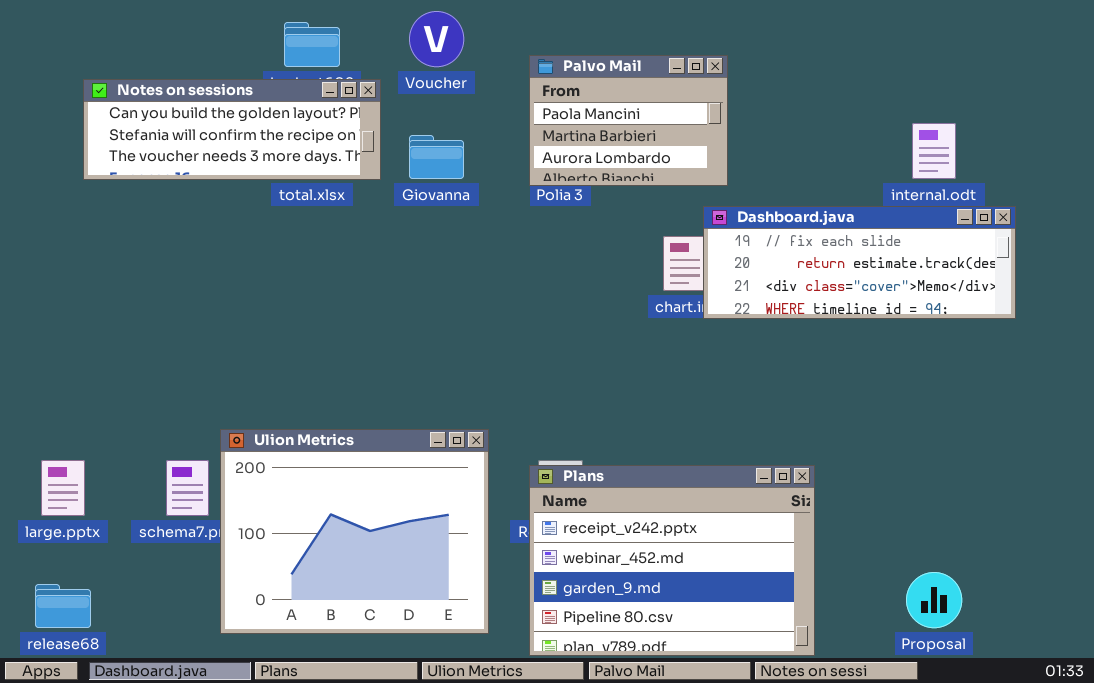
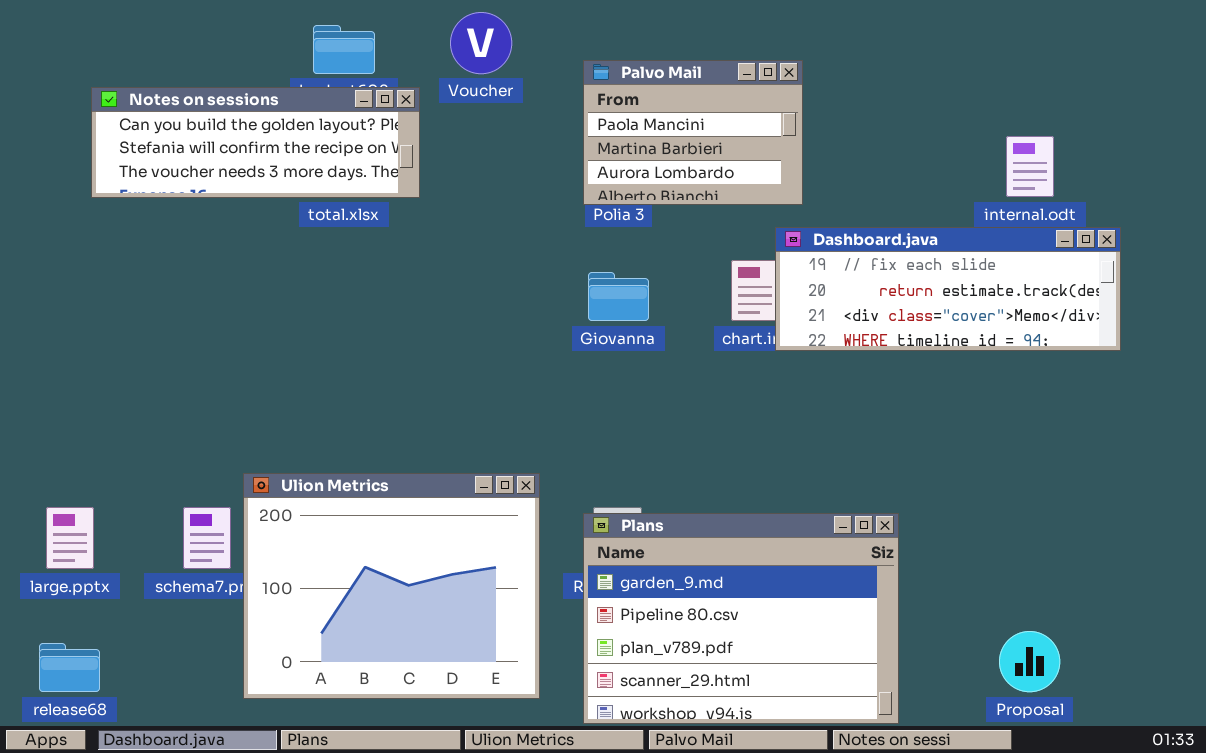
Giovanna: [409,135,464,179] -> [588,272,649,321], moved
Plans: [529,465,815,656] -> [583,513,899,724], scrolled down 2 rows

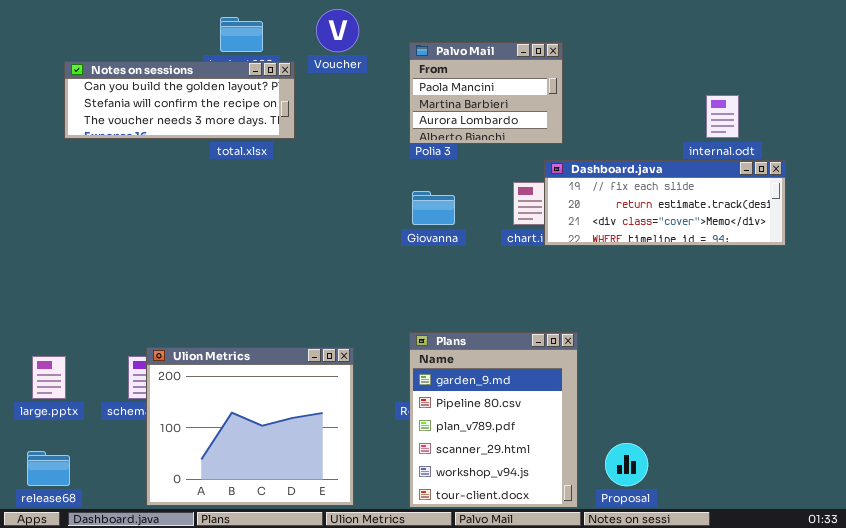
Ulion Metrics: [243,473,540,699] -> [146,347,354,506], moved
Plans: [583,513,899,724] -> [409,332,578,508], resized
Proposal: [999,631,1060,692] -> [605,443,648,486], moved

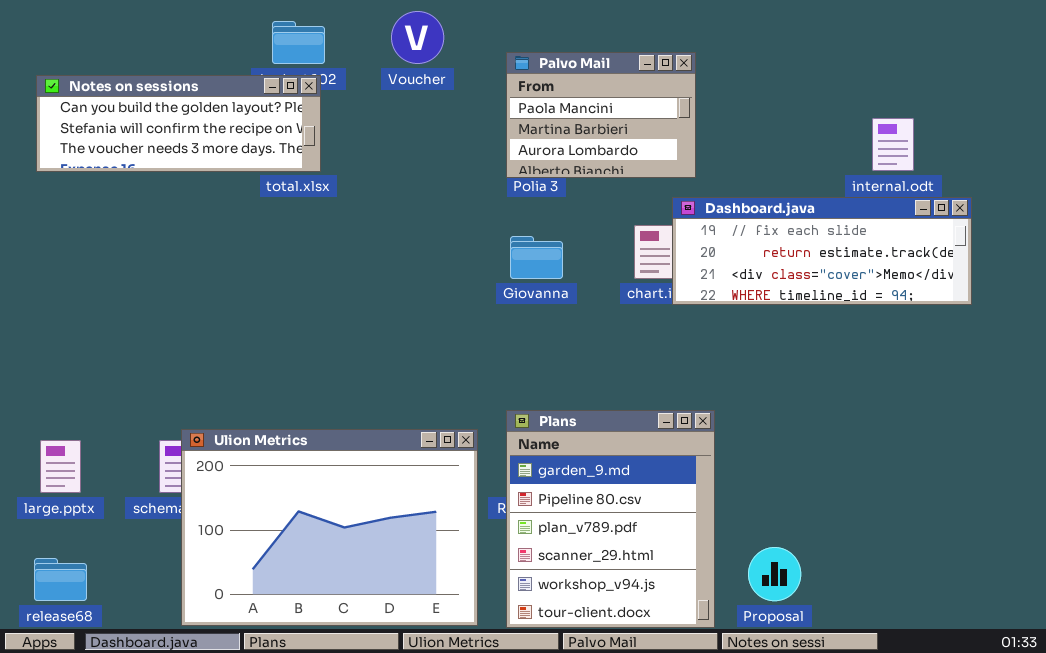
Notes on sessions: [64,61,295,139] -> [36,75,321,172], moved
Ulion Metrics: [146,347,354,506] -> [181,429,478,626], resized

